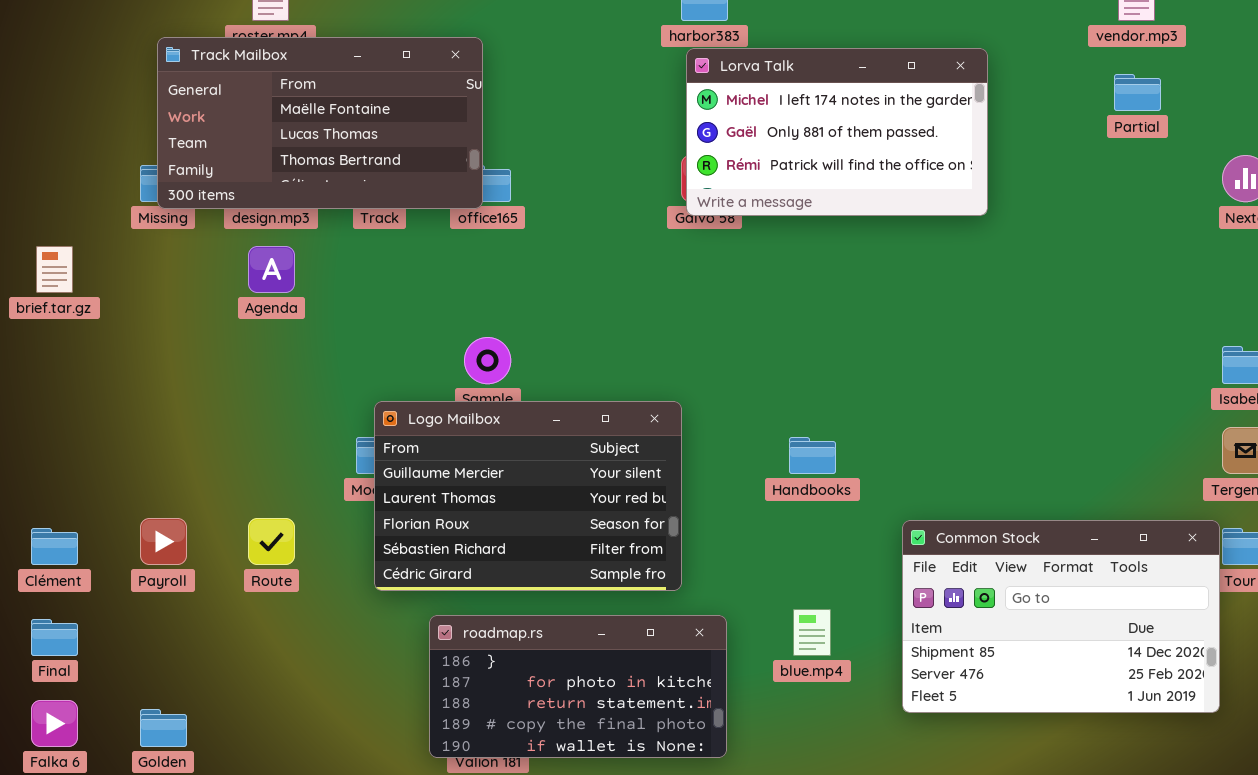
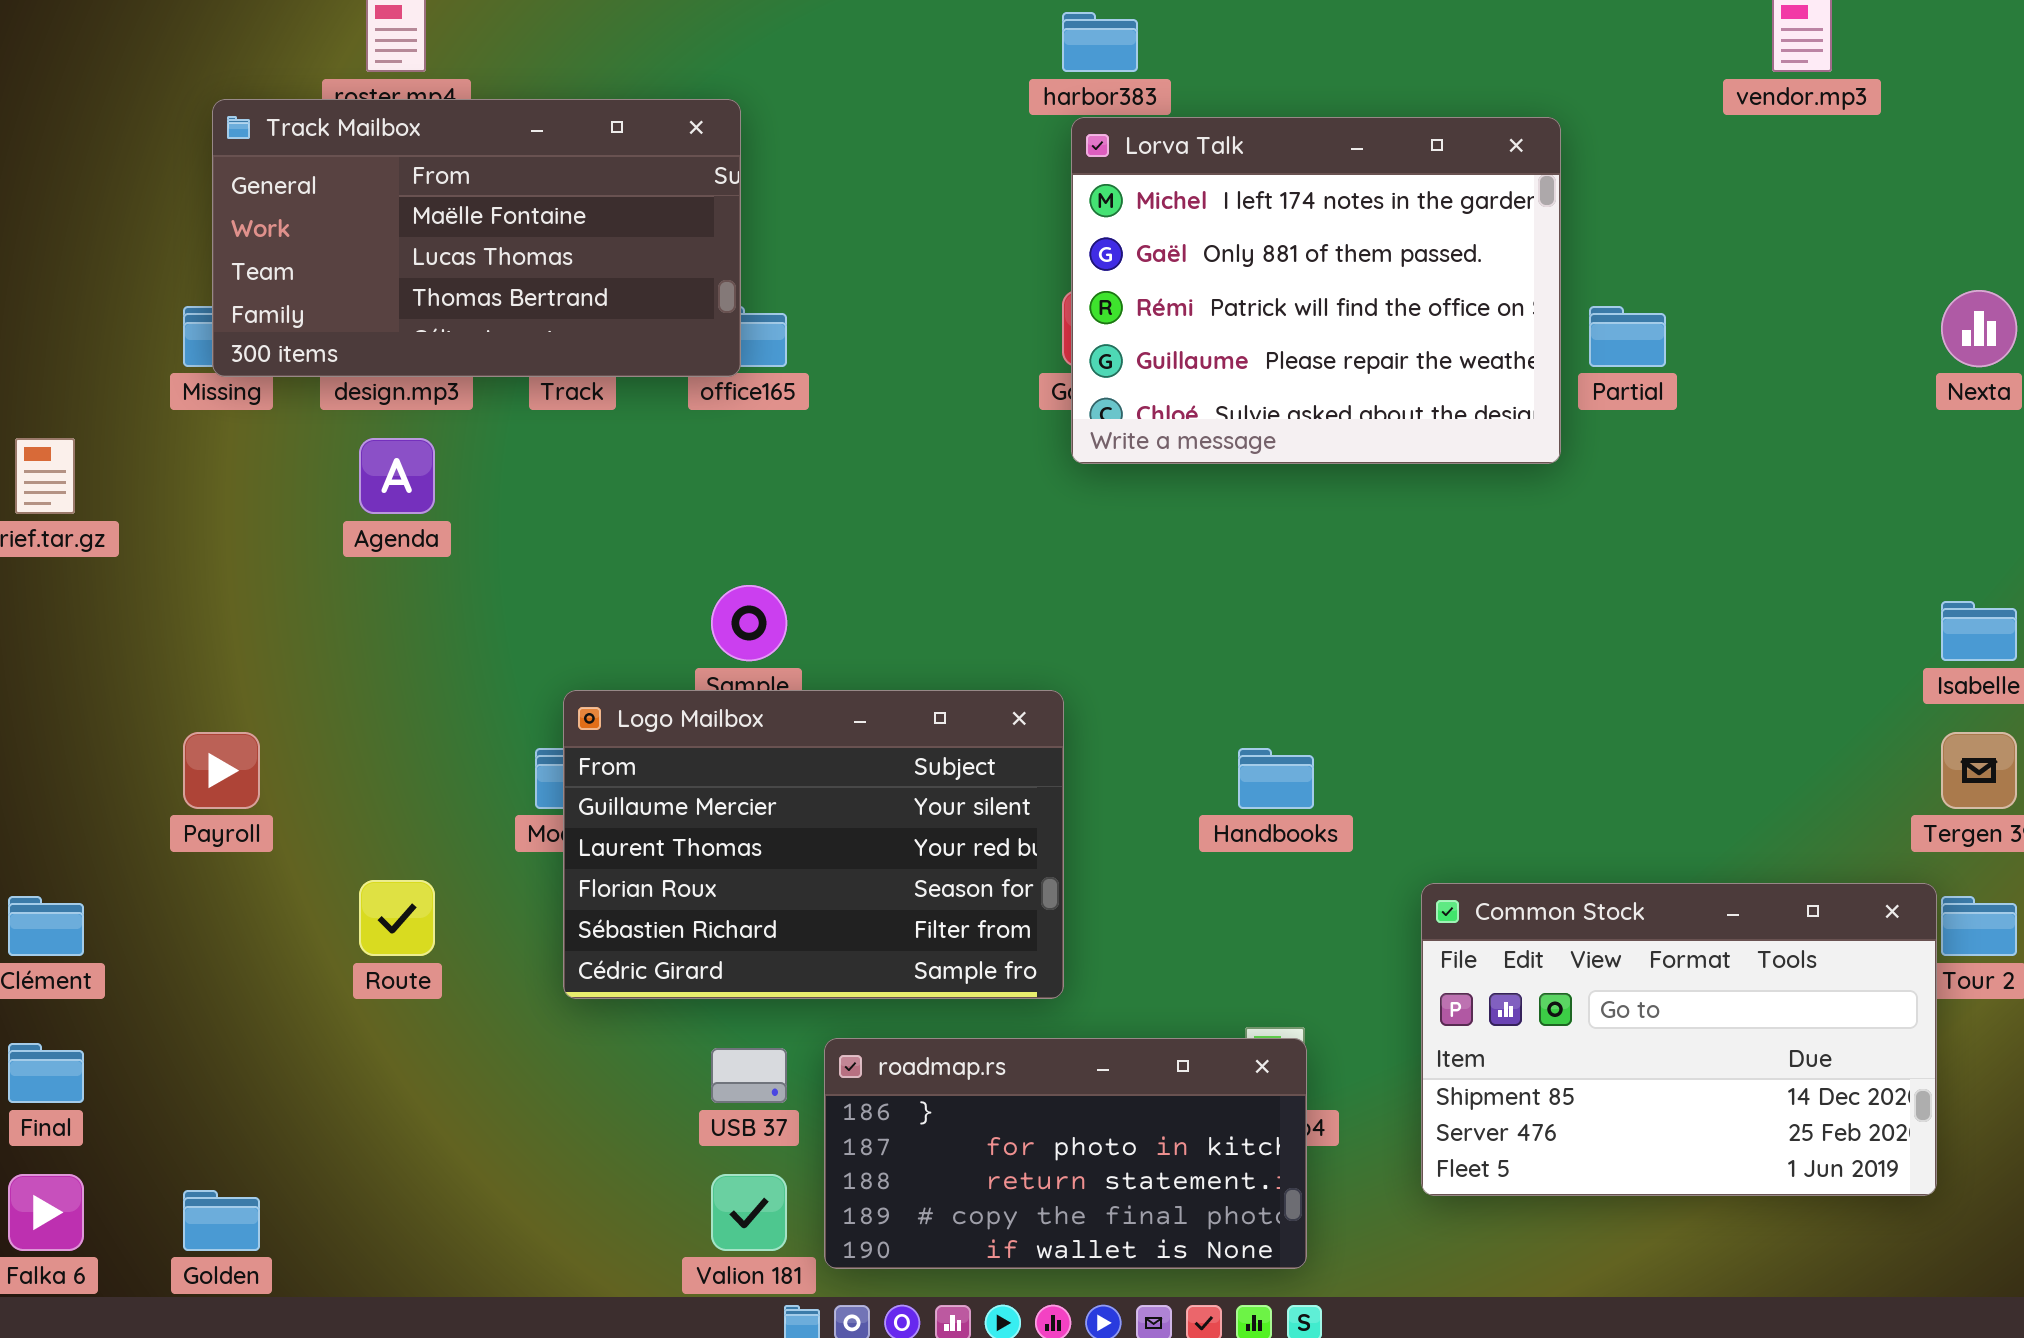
Lorva Talk: [686,48,988,216] -> [1071,117,1561,464], resized
Partial: [1114,74,1161,111] -> [1589,306,1666,367], moved
Payroll: [140,518,187,565] -> [183,732,260,809], moved
roadmap.rs: [429,615,727,758] -> [824,1038,1307,1269], moved

